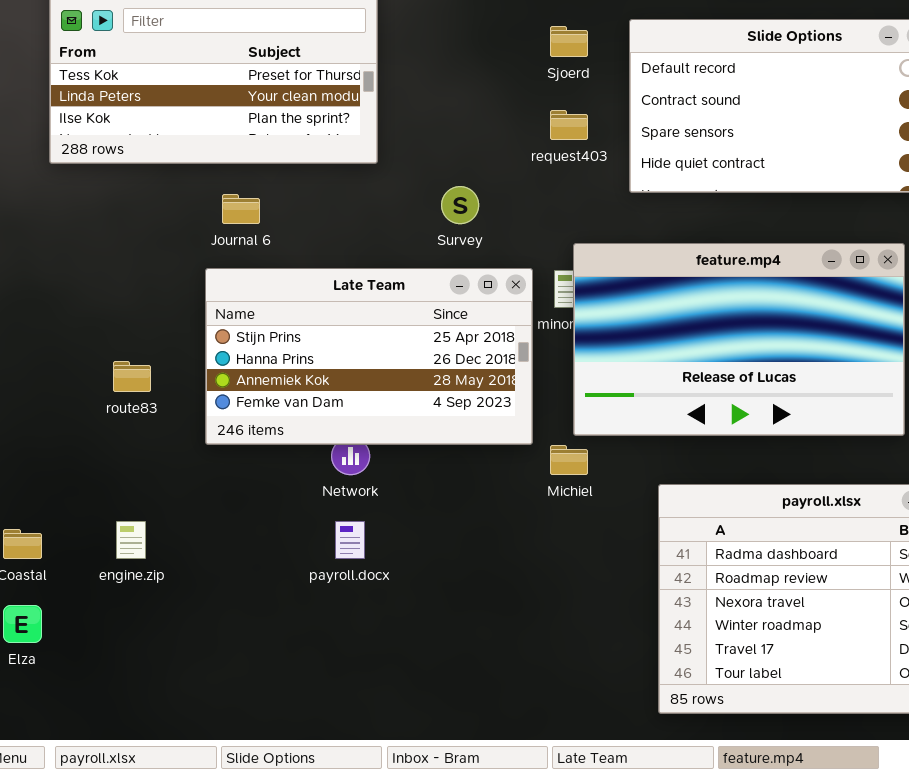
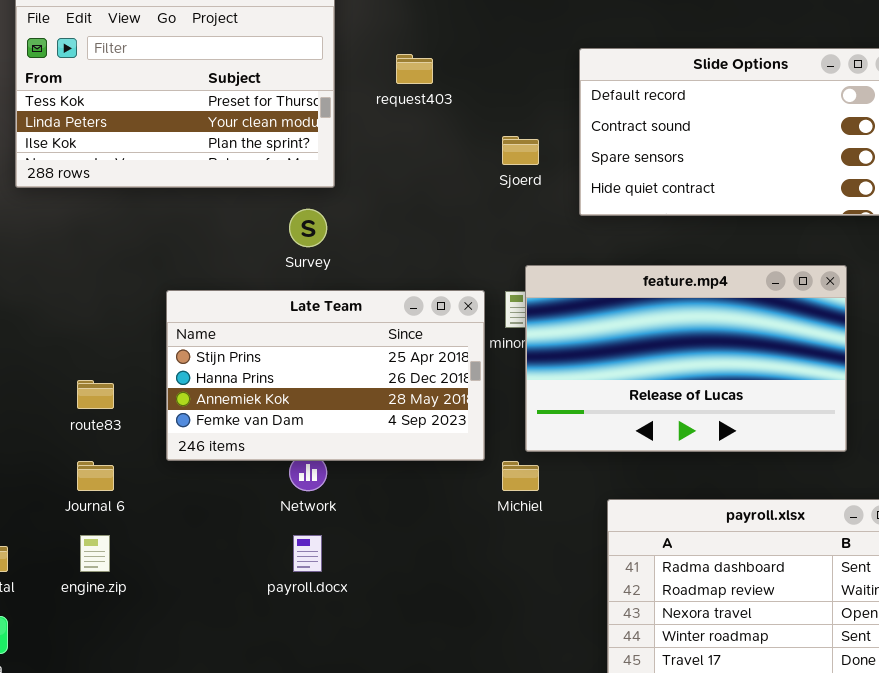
Sjoerd: [550,26,588,57] -> [502,136,539,165], moved
request403: [550,110,588,140] -> [396,54,433,84], moved
Survey: [441,186,479,224] -> [289,209,327,247], moved
Journal 6: [222,194,260,224] -> [77,461,114,491], moved

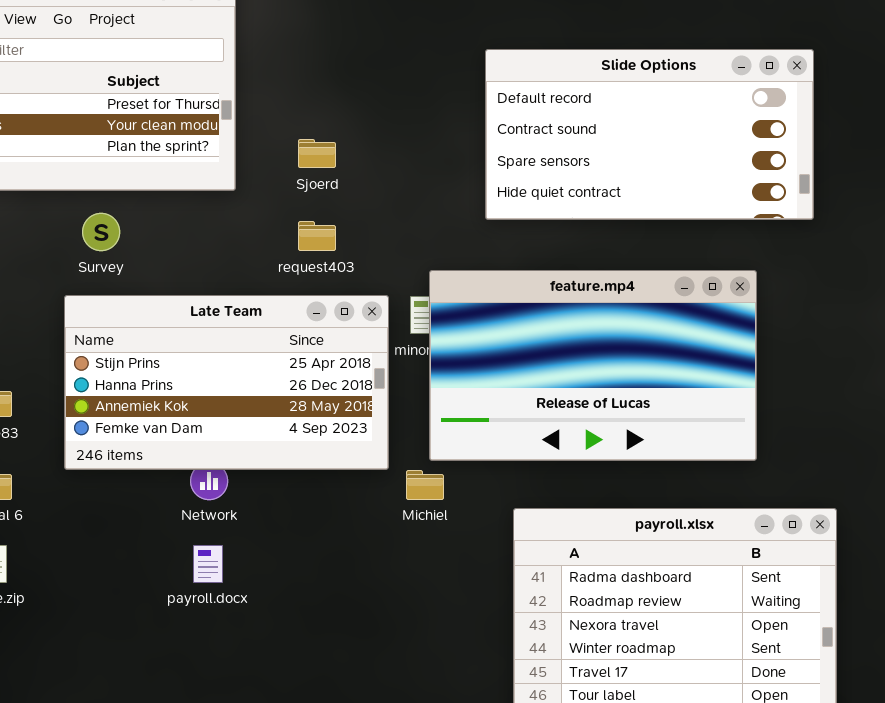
request403: [396,54,433,84] -> [298,221,336,251], moved
Sjoerd: [502,136,539,165] -> [298,139,336,168], moved
Survey: [289,209,327,247] -> [82,213,120,251], moved

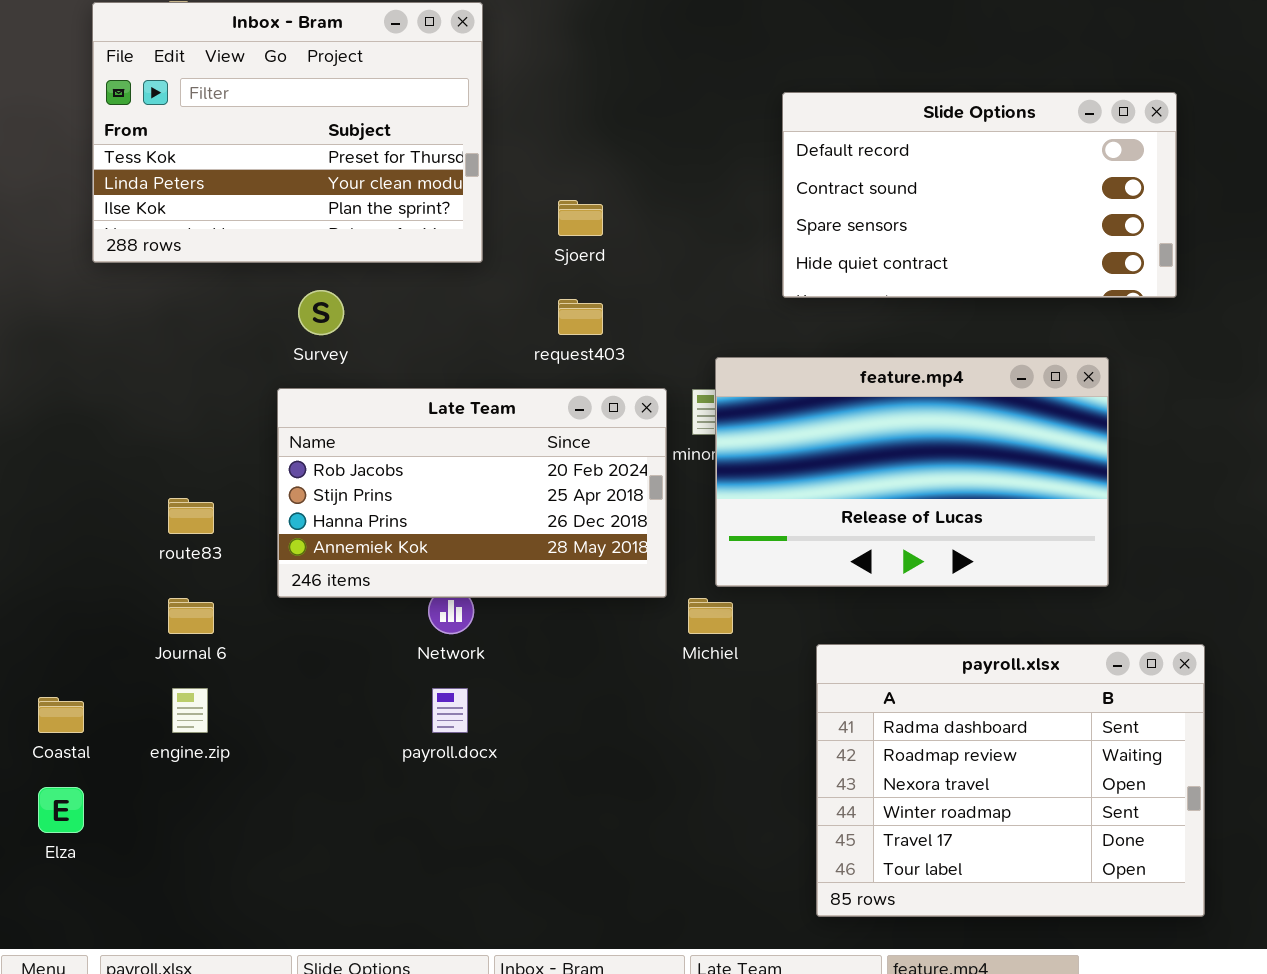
Late Team: [64,295,389,470] -> [277,388,667,598], scrolled up 1 row

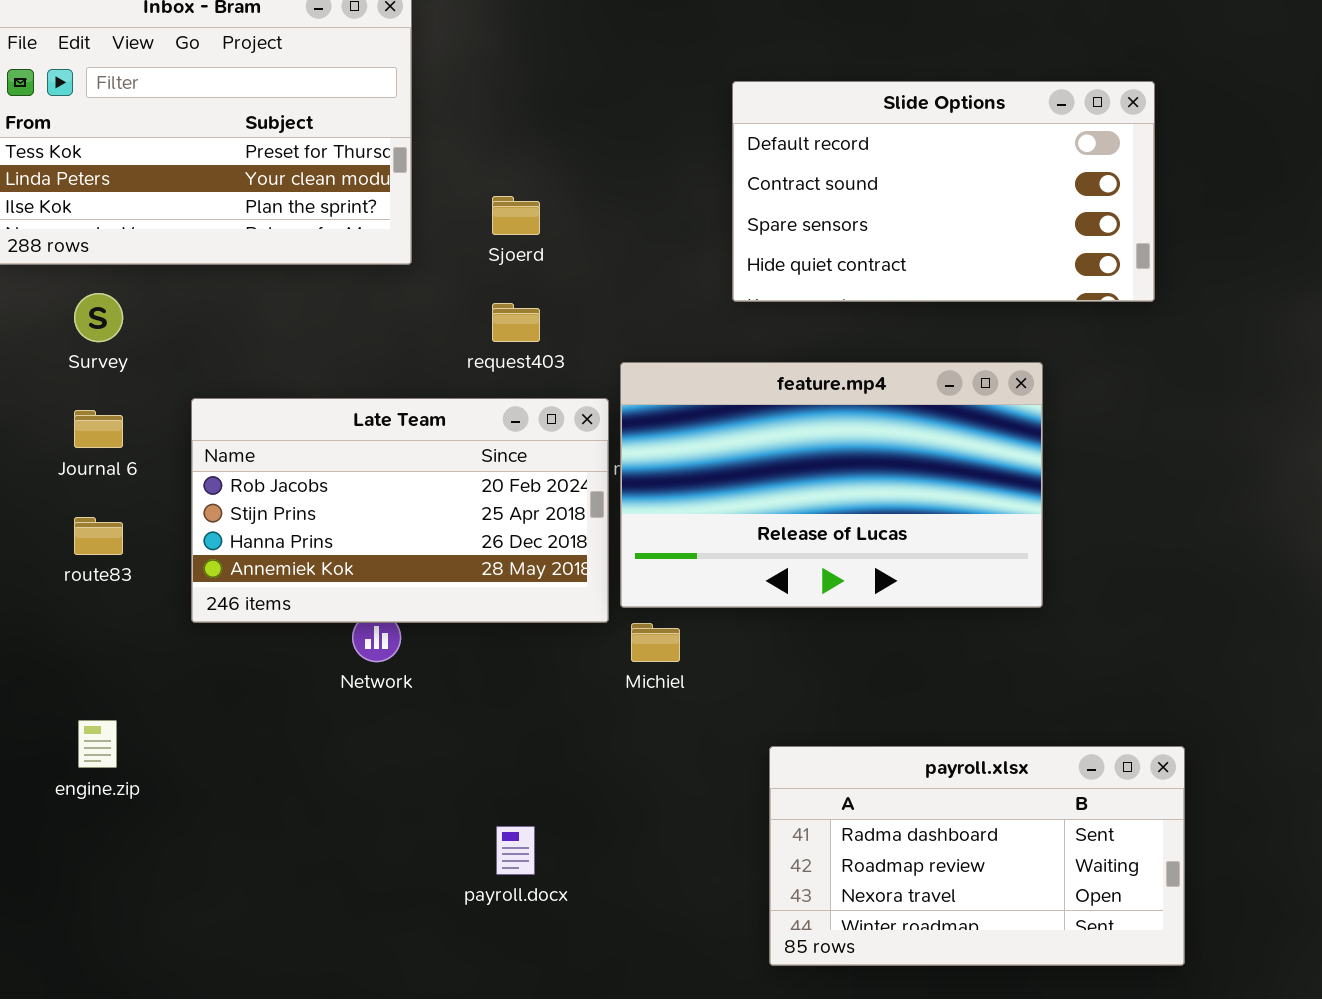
Survey: [298,290,344,335] -> [74,293,123,342], moved
feature.mp4: [715,357,1109,587] -> [620,362,1043,608], moved
Journal 6: [168,598,214,634] -> [74,410,123,448], moved
payroll.xlsx: [816,644,1205,917] -> [769,746,1185,966], resized
payroll.docx: [432,688,468,733] -> [496,826,535,875], moved

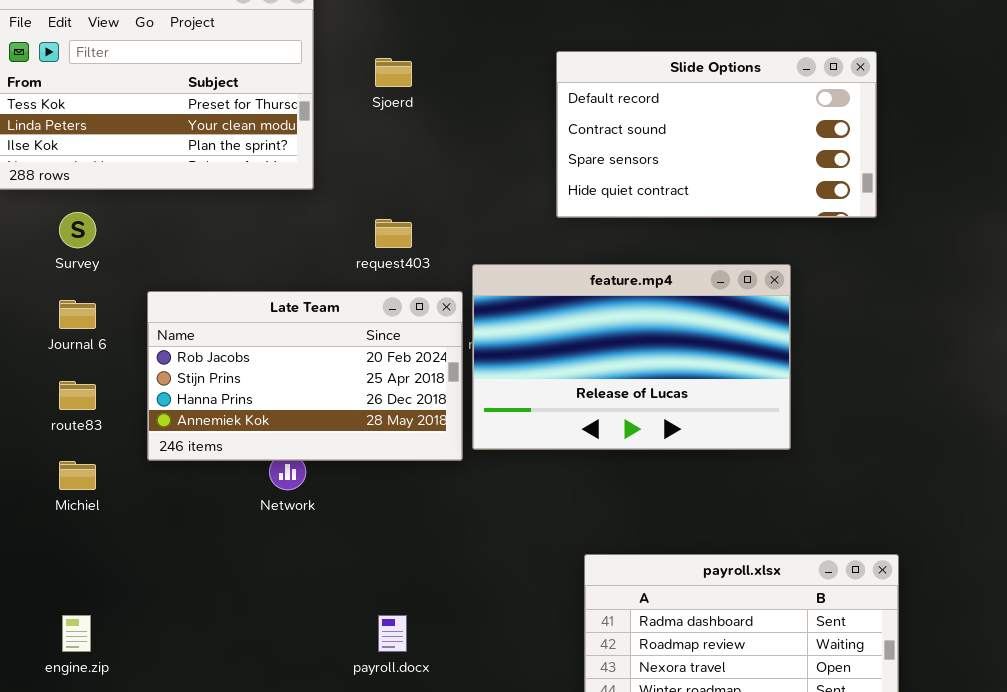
Sjoerd: [492,196,540,235] -> [375,58,412,87], moved
Michiel: [631,623,680,662] -> [59,461,96,490], moved
engine.zip: [78,720,117,768] -> [62,615,91,652], moved

